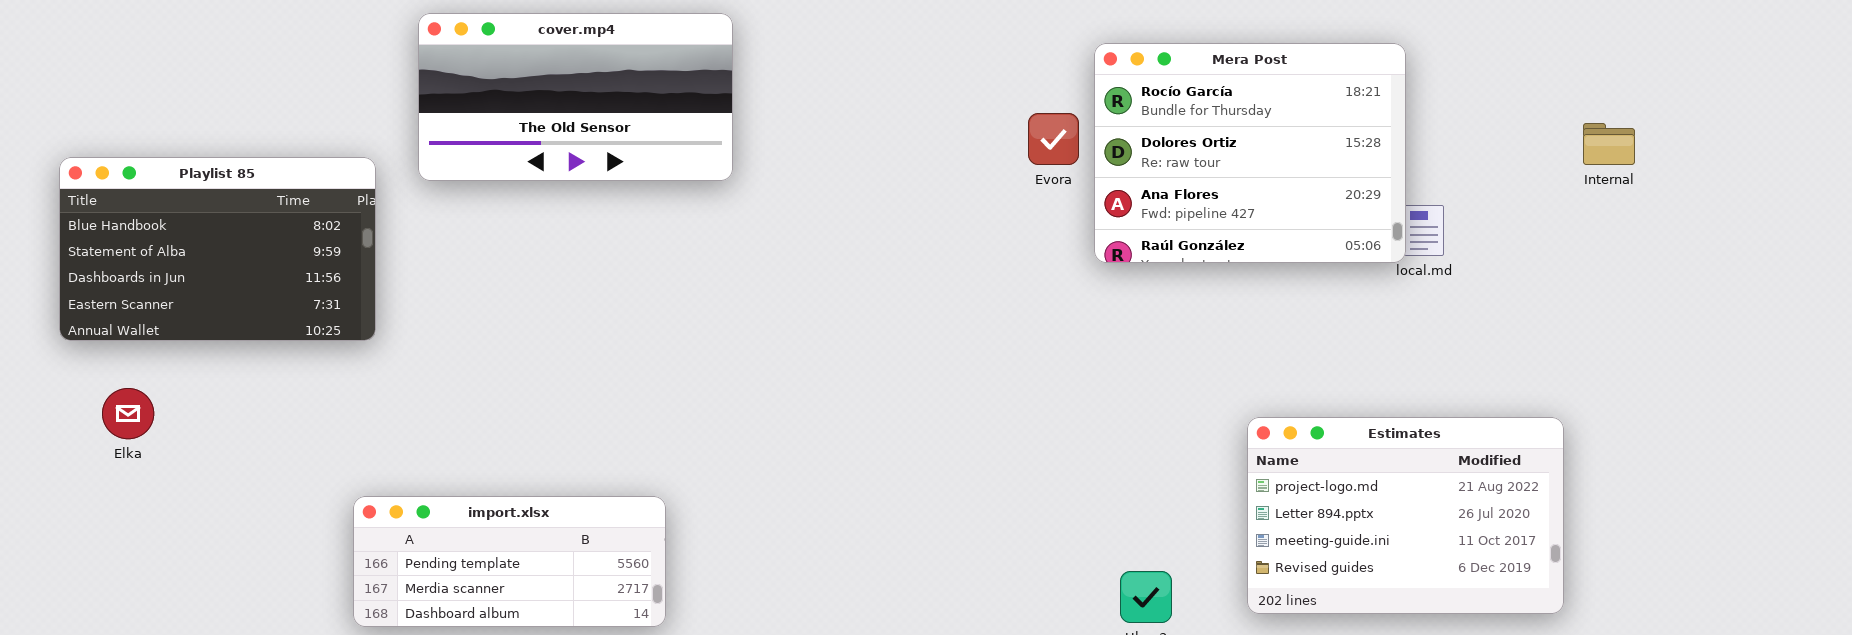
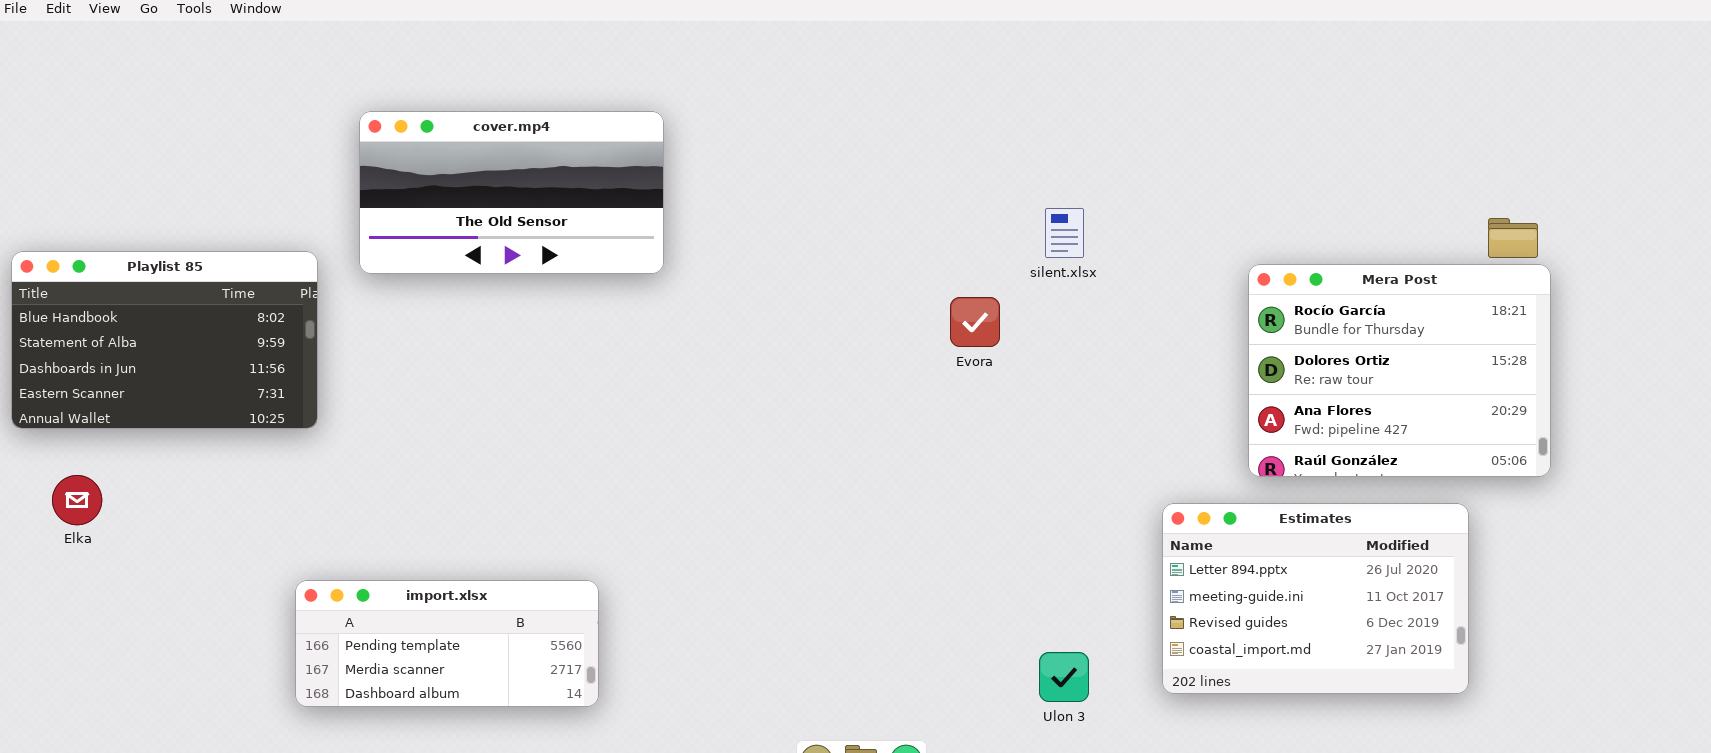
Mera Post: [1094,43,1406,263] -> [1248,264,1551,477], moved
Evora: [1028,113,1079,165] -> [950,297,1000,347], moved
Estimates: [1247,417,1564,614] -> [1162,503,1469,694], scrolled down 1 row

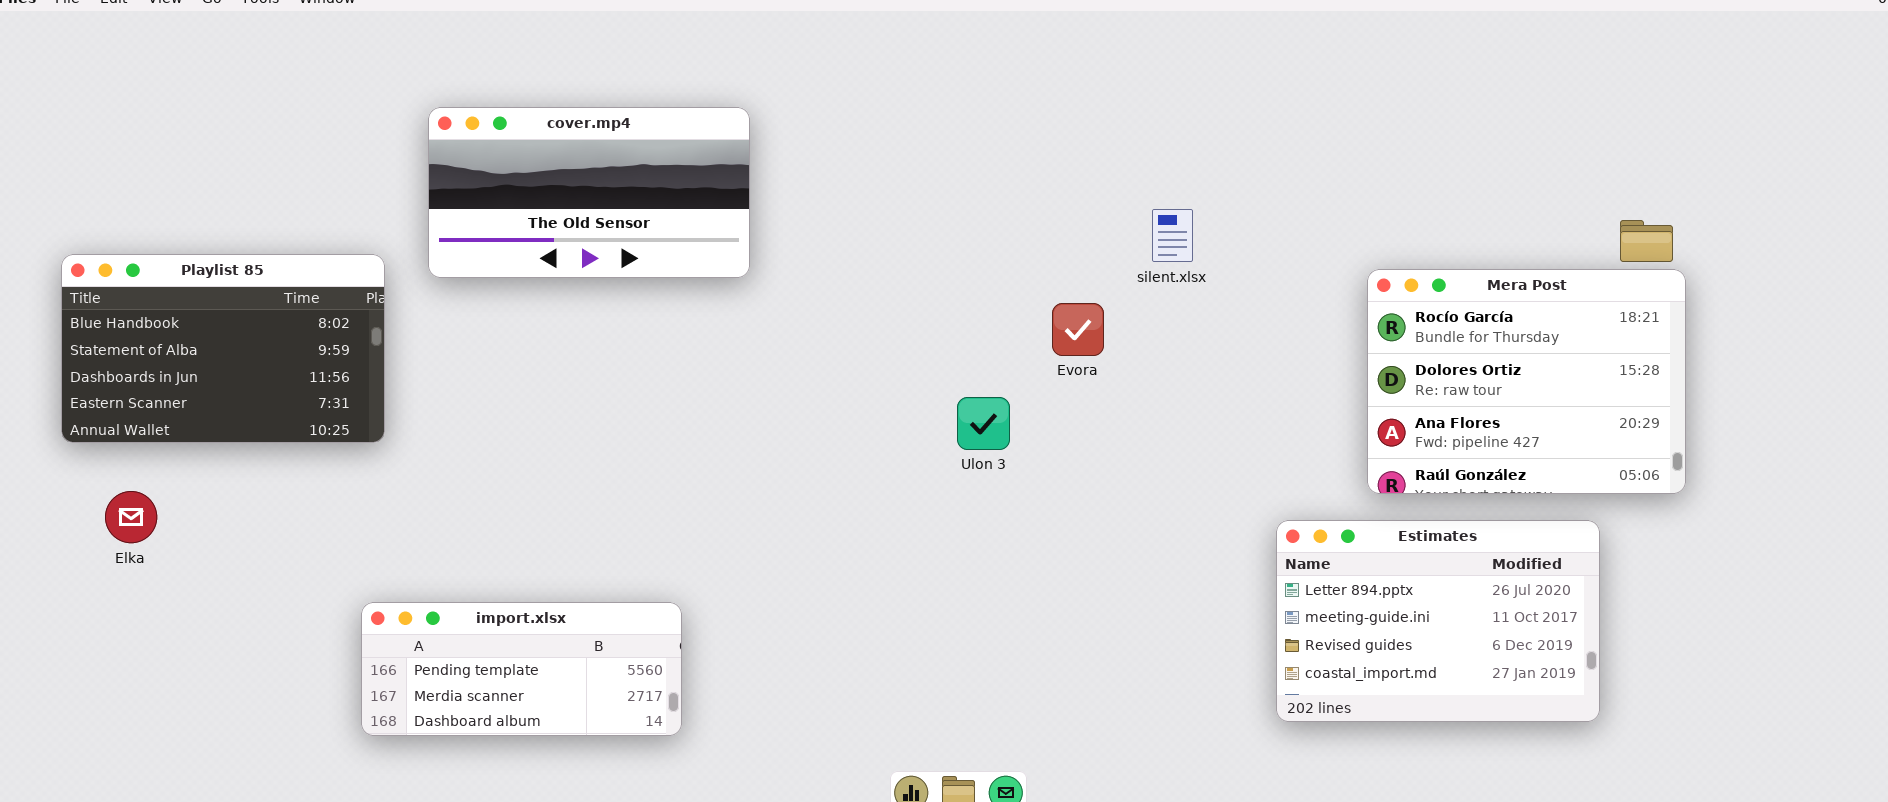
Ulon 3: [1039,652,1089,702] -> [957,397,1010,450], moved

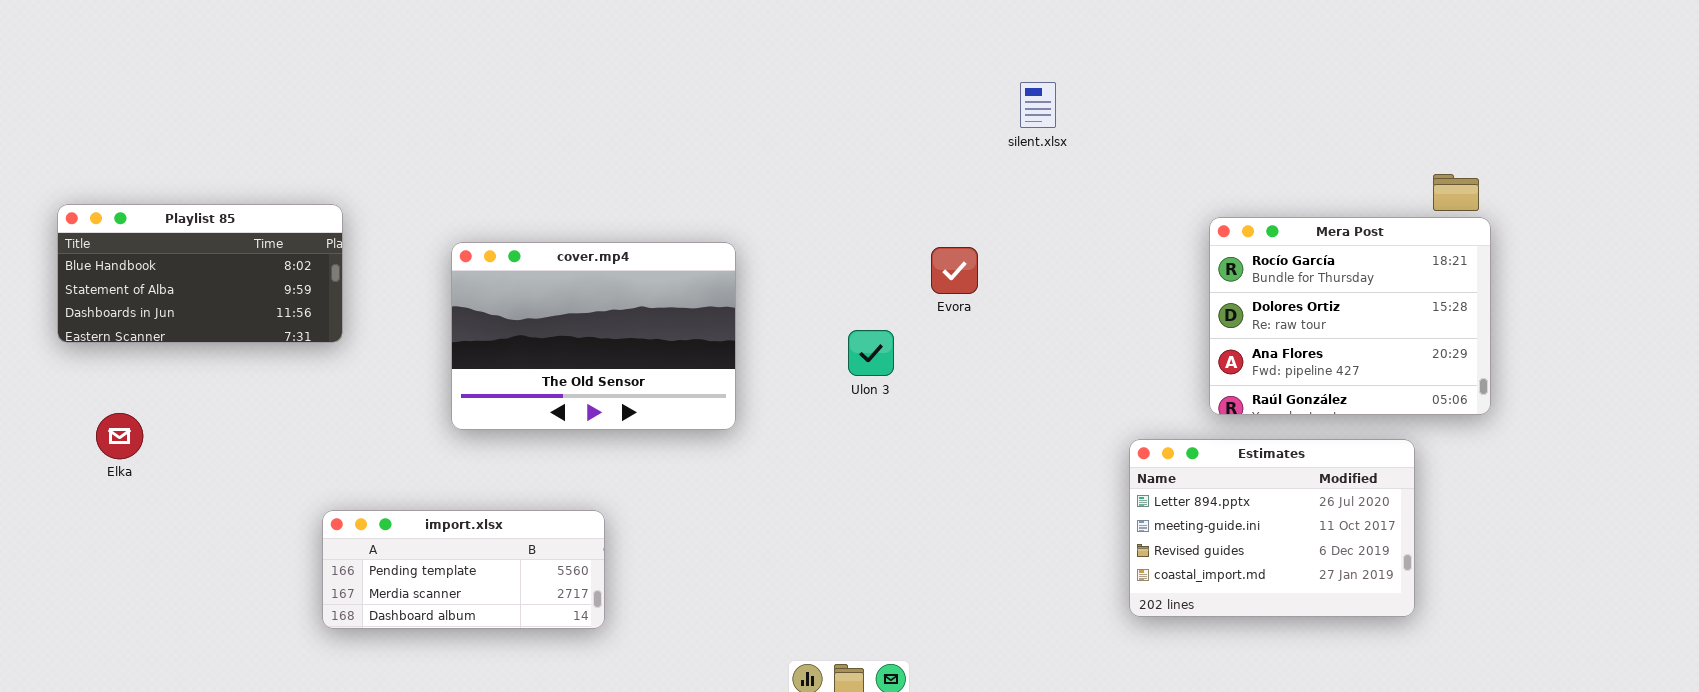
cover.mp4: [428,107,750,278] -> [451,242,736,430], moved, resized
silent.xlsx: [1152,209,1193,262] -> [1020,82,1056,128], moved
Playlist 85: [61,254,385,443] -> [57,204,343,343], resized

